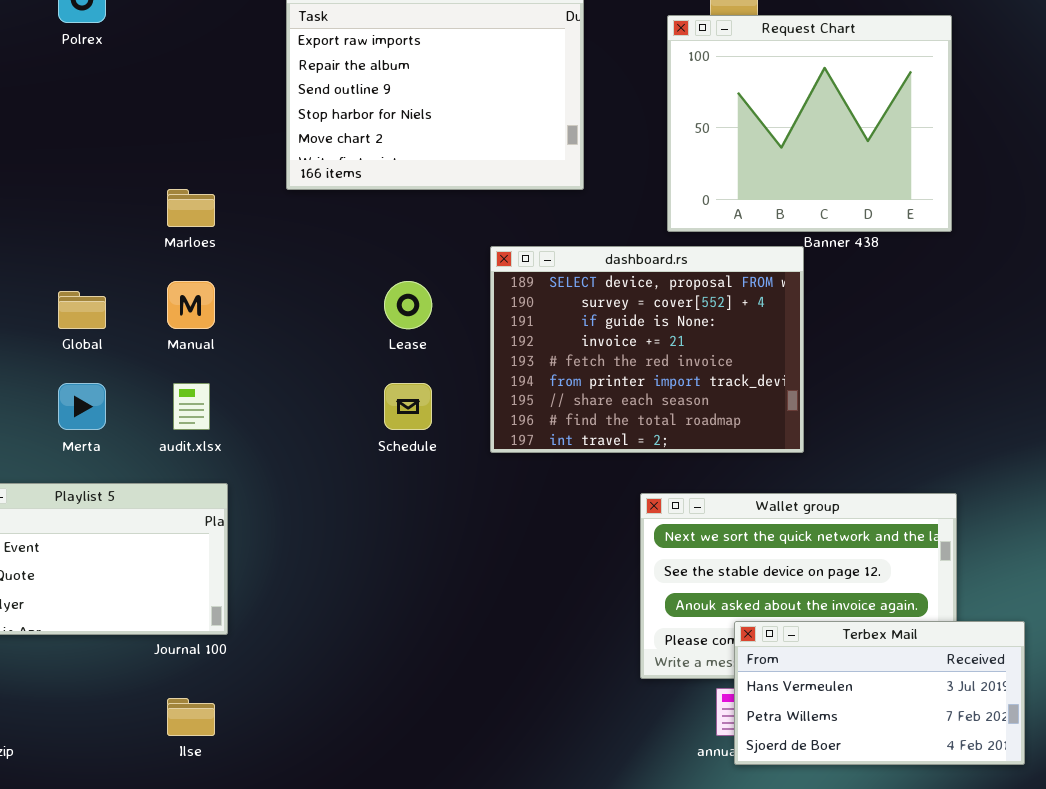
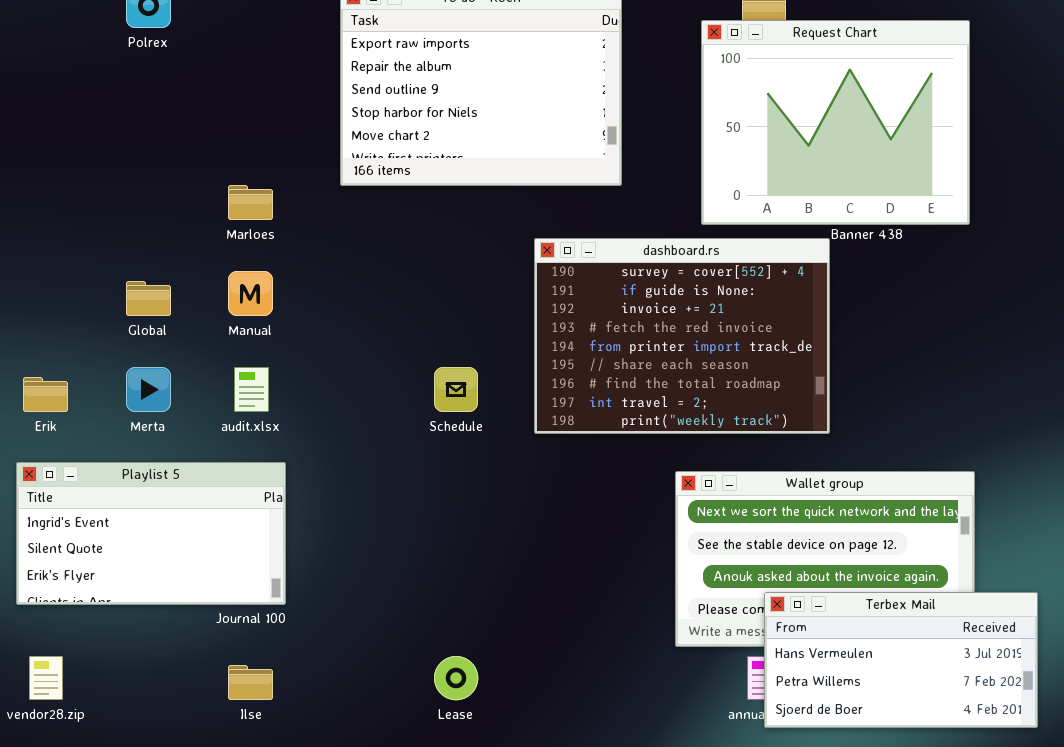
dashboard.rs: [490,246,804,453] -> [534,238,830,434], scrolled down 1 row
Lease: [384,281,432,329] -> [434,656,478,700], moved

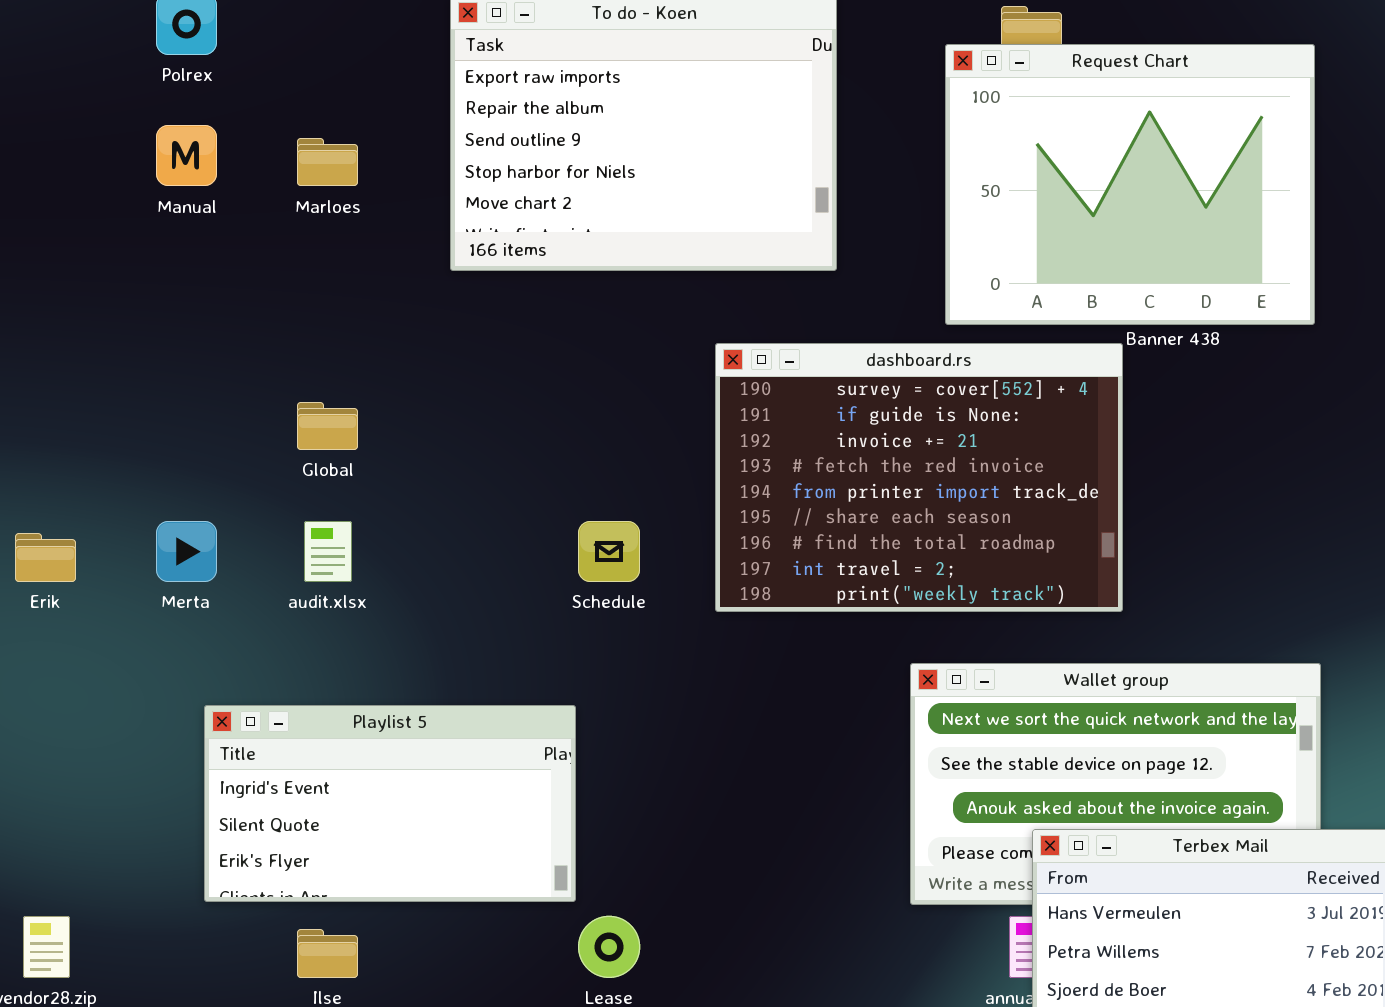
Marloes: [228,185,273,220] -> [297,138,358,186], moved
Manual: [228,271,273,316] -> [156,125,217,186], moved
Global: [126,281,171,316] -> [297,402,358,450], moved
Playlist 5: [16,462,286,605] -> [204,705,576,902], moved

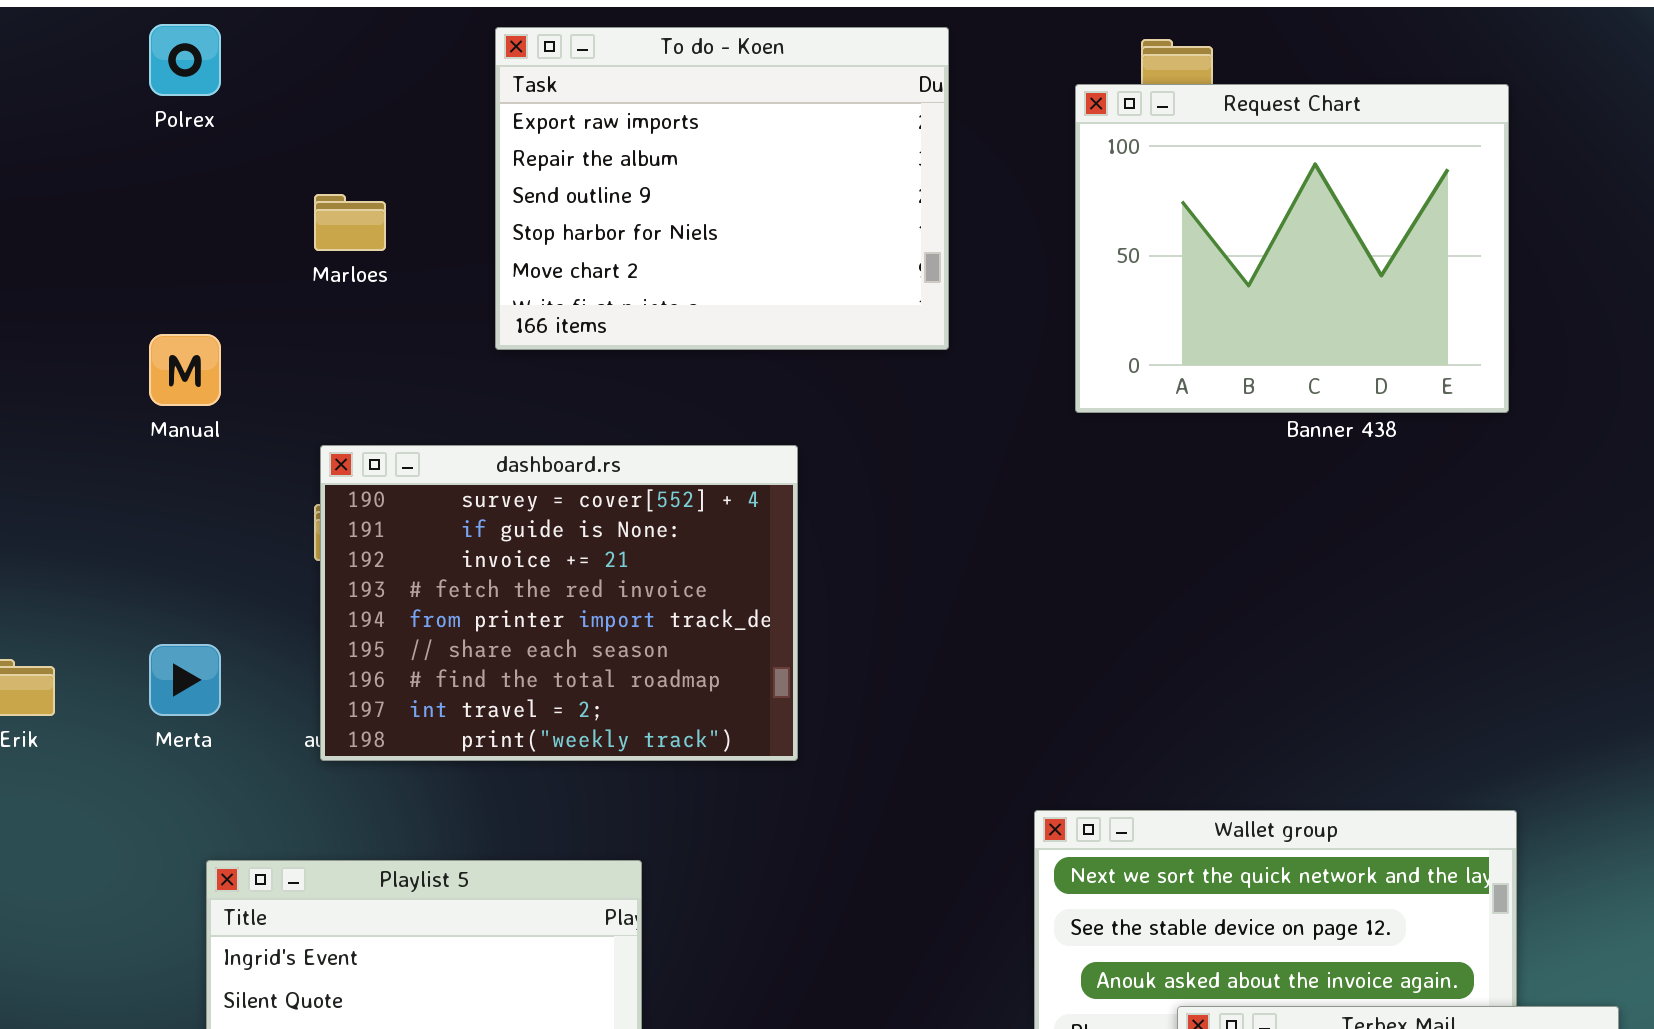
Manual: [156,125,217,186] -> [149,334,221,406], moved
dashboard.rs: [715,343,1123,612] -> [320,445,798,761], moved

